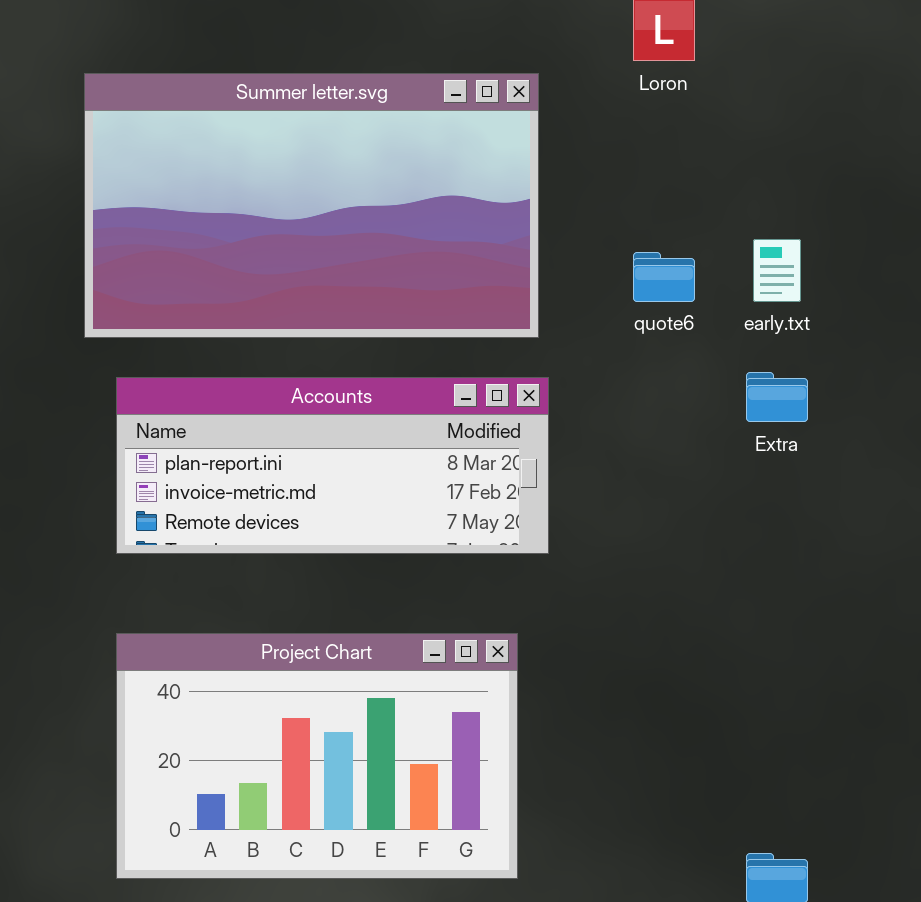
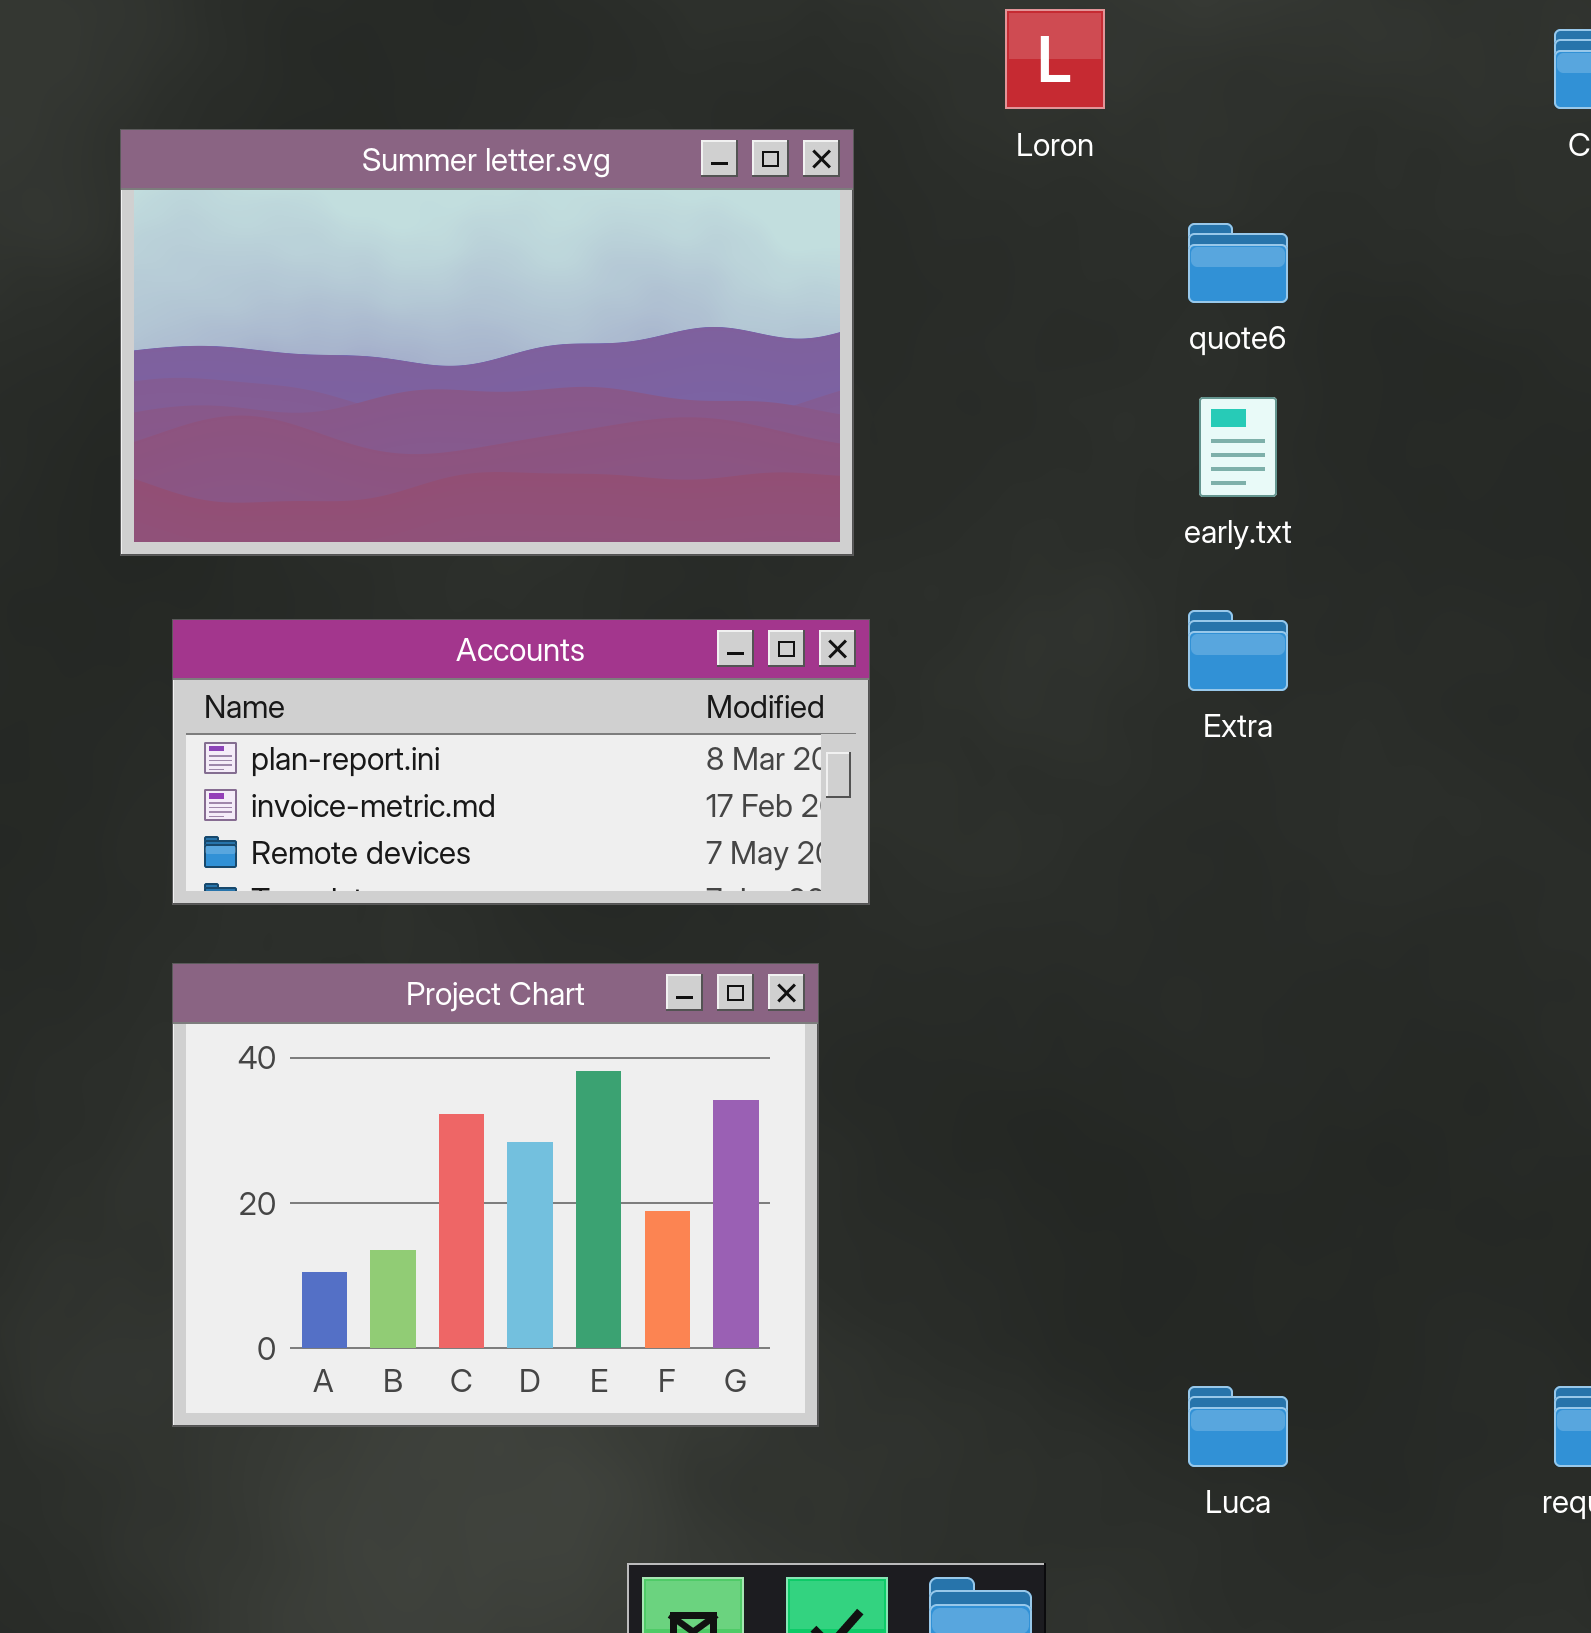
quote6: [633,252,695,302] -> [1188,223,1288,303], moved
Project Chart: [116,633,518,879] -> [172,963,819,1427], resized

